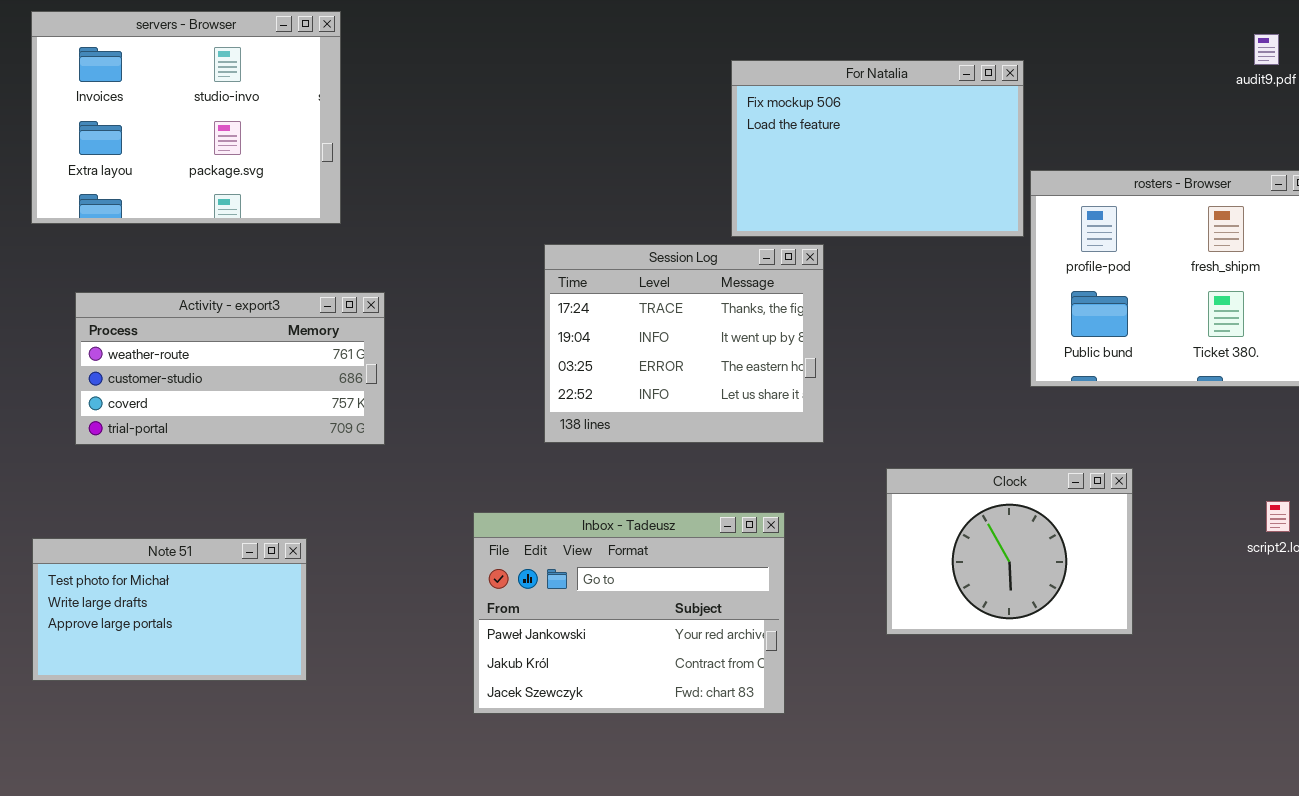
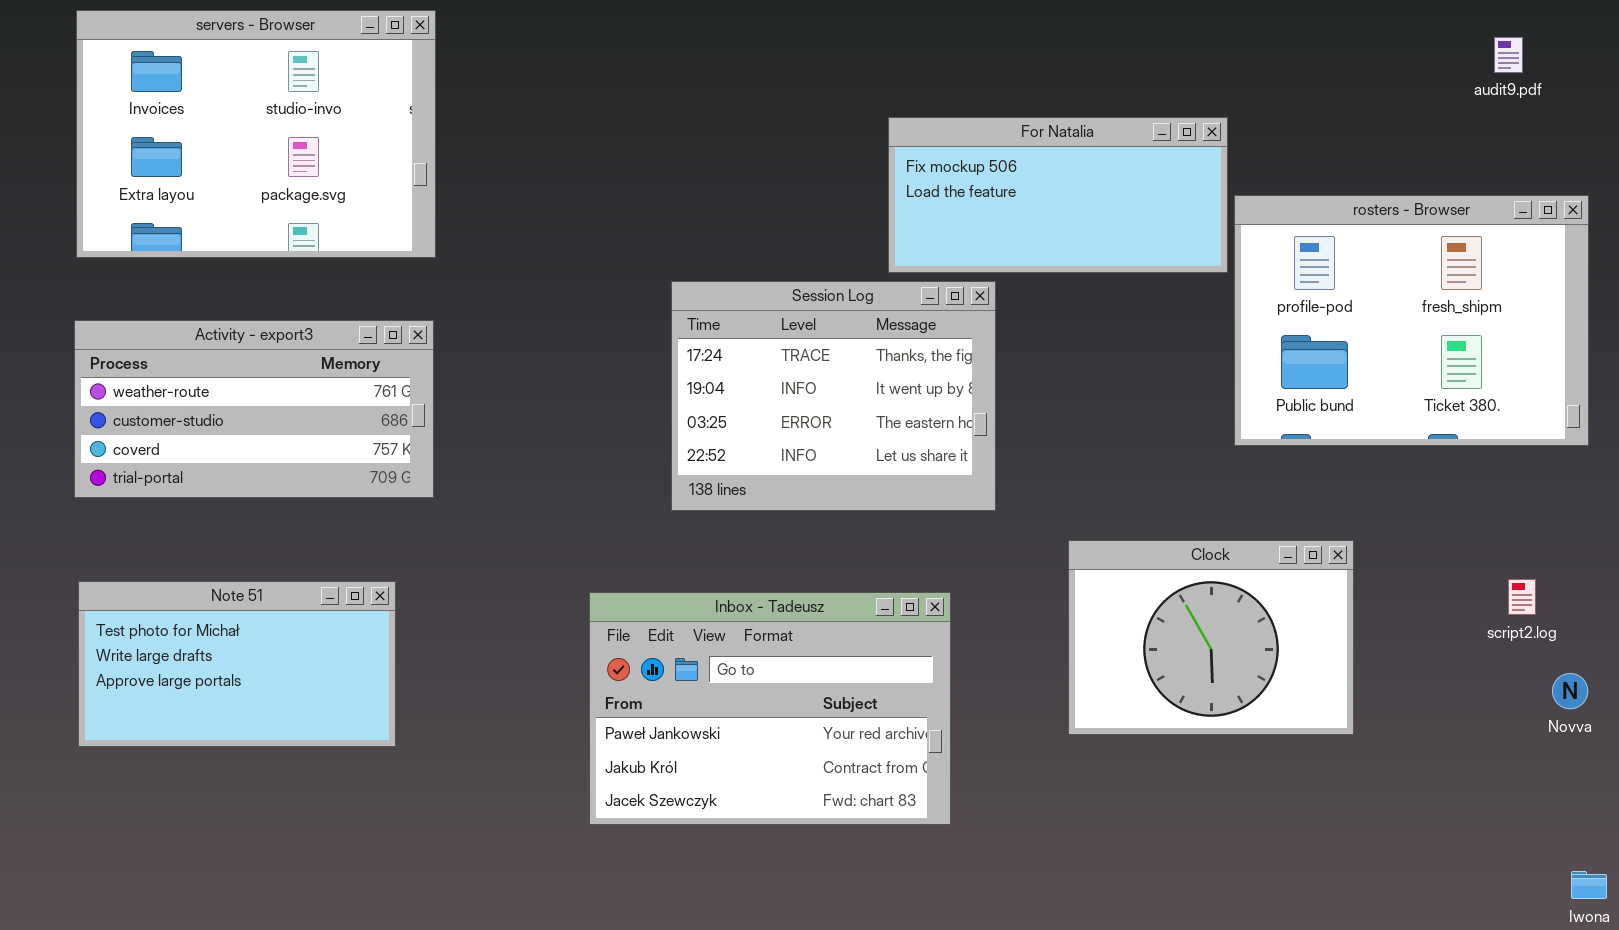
For Natalia: [731,60,1024,237] -> [888,117,1228,273], resized
Activity - export3: [75,292,385,445] -> [74,320,434,498], moved
Note 51: [32,538,307,681] -> [78,581,396,747], moved

